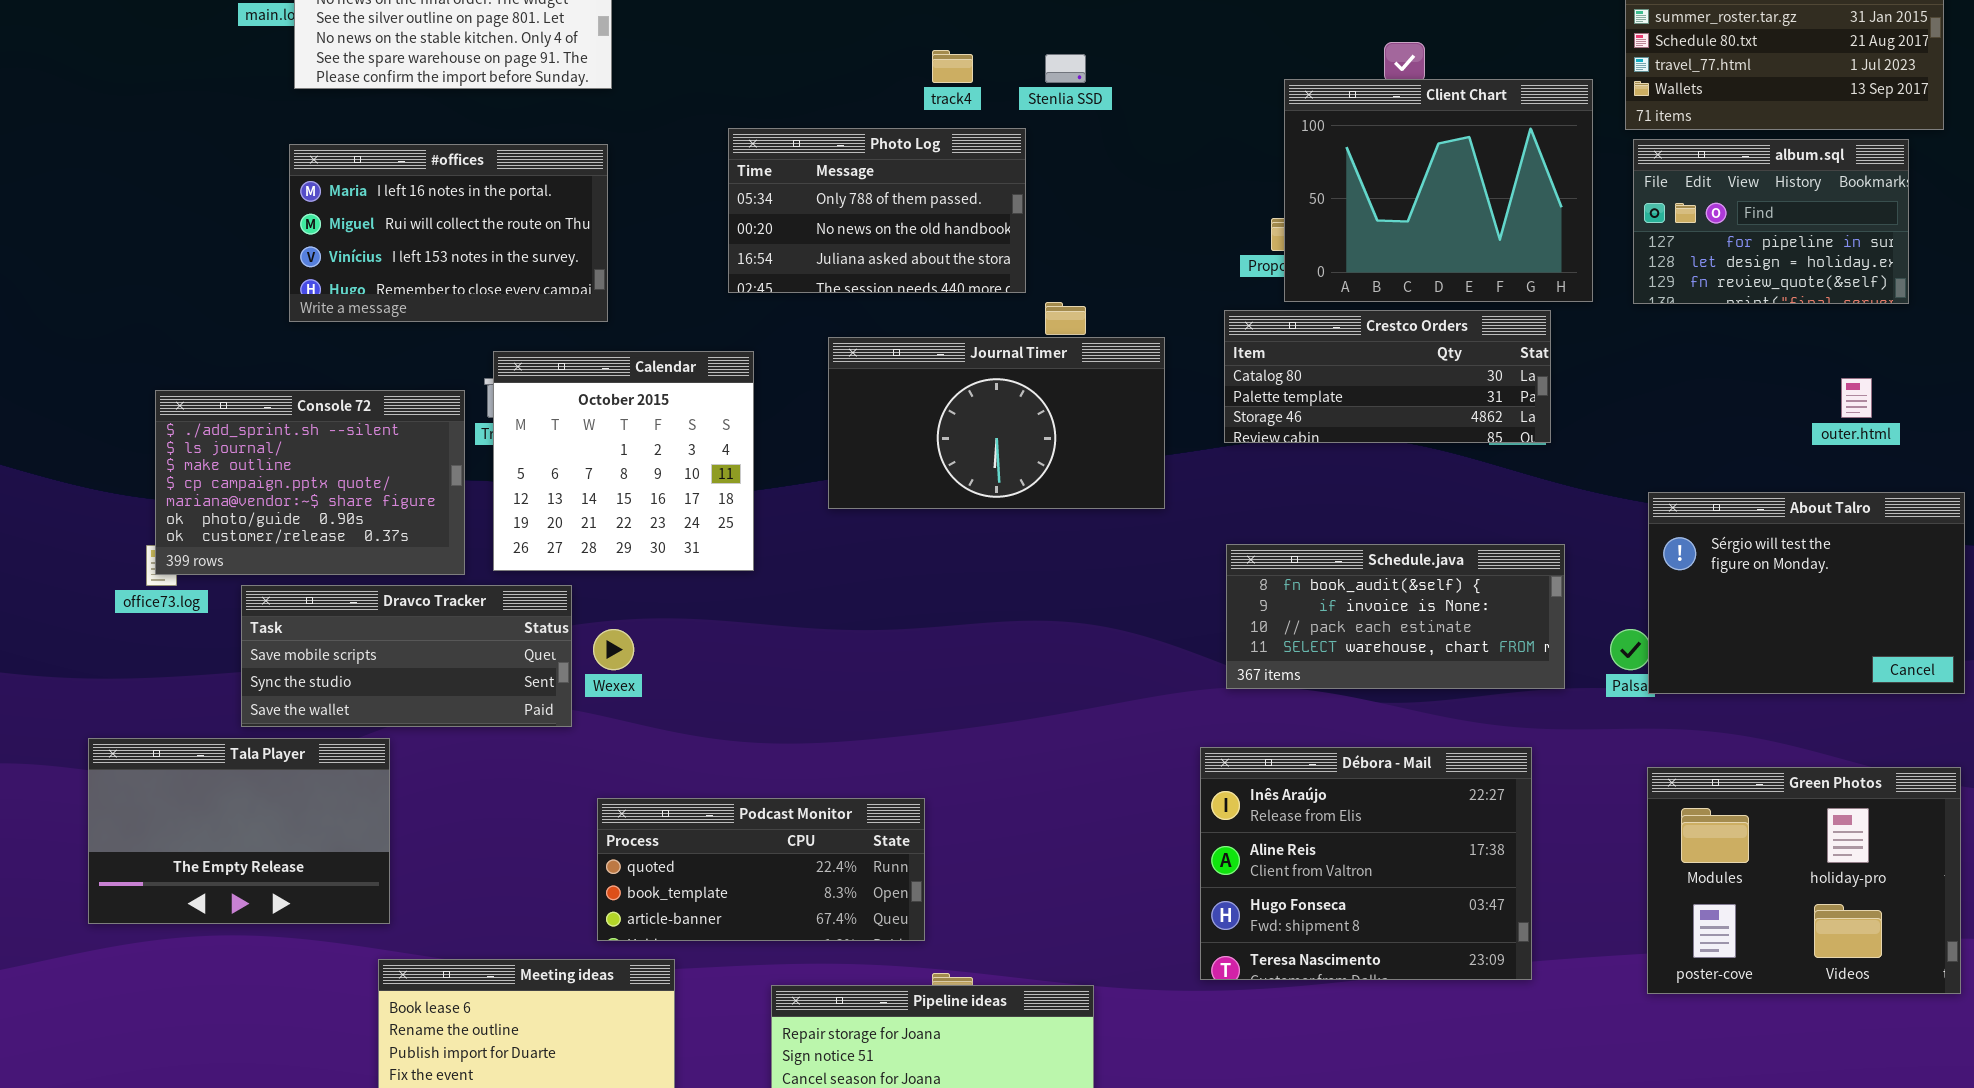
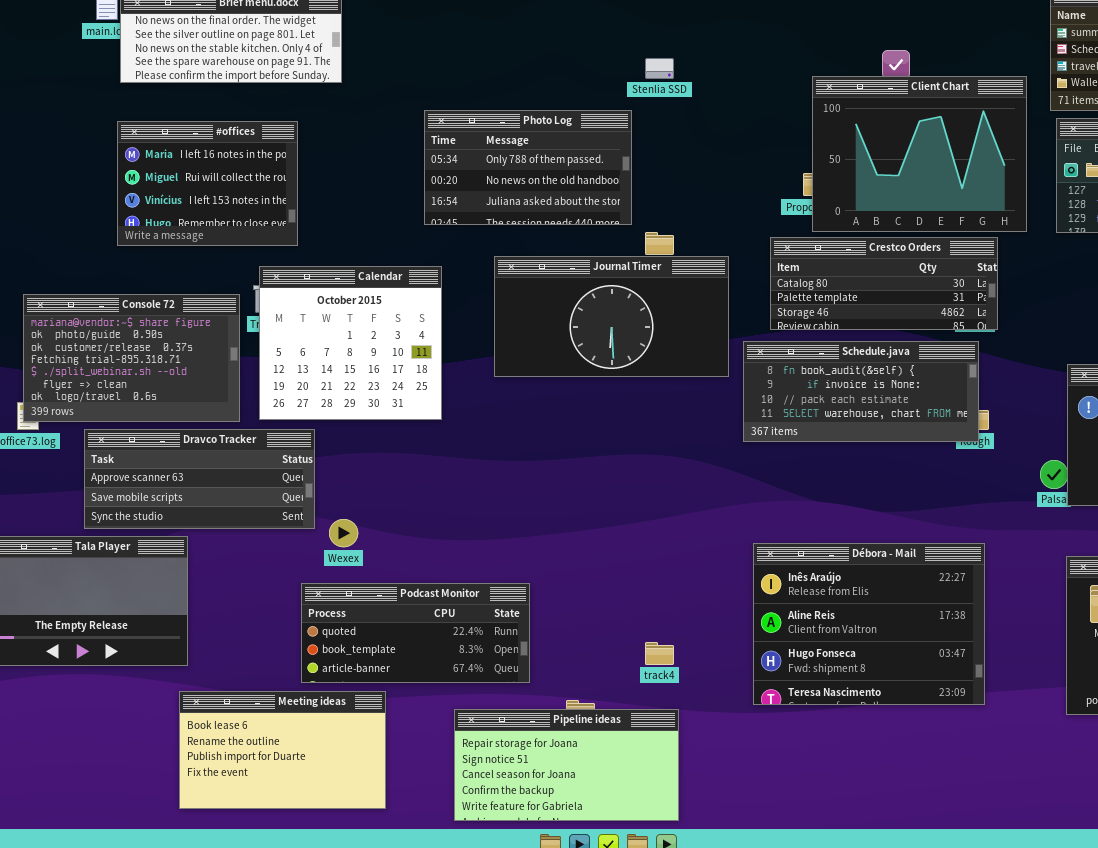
track4: [932,50,973,83] -> [645,642,674,665], moved
#offices: [289,144,608,322] -> [117,121,298,246], resized
Console 72: [155,390,465,575] -> [23,294,240,422], scrolled down 4 rows
Schedule.java: [1226,544,1565,689] -> [743,341,979,442], moved
Dravco Tracker: [241,585,572,727] -> [84,429,315,529], scrolled up 1 row
Wexex: [593,629,634,670] -> [329,519,358,547], moved
Podcast Monitor: [597,798,925,941] -> [301,583,530,683], moved

